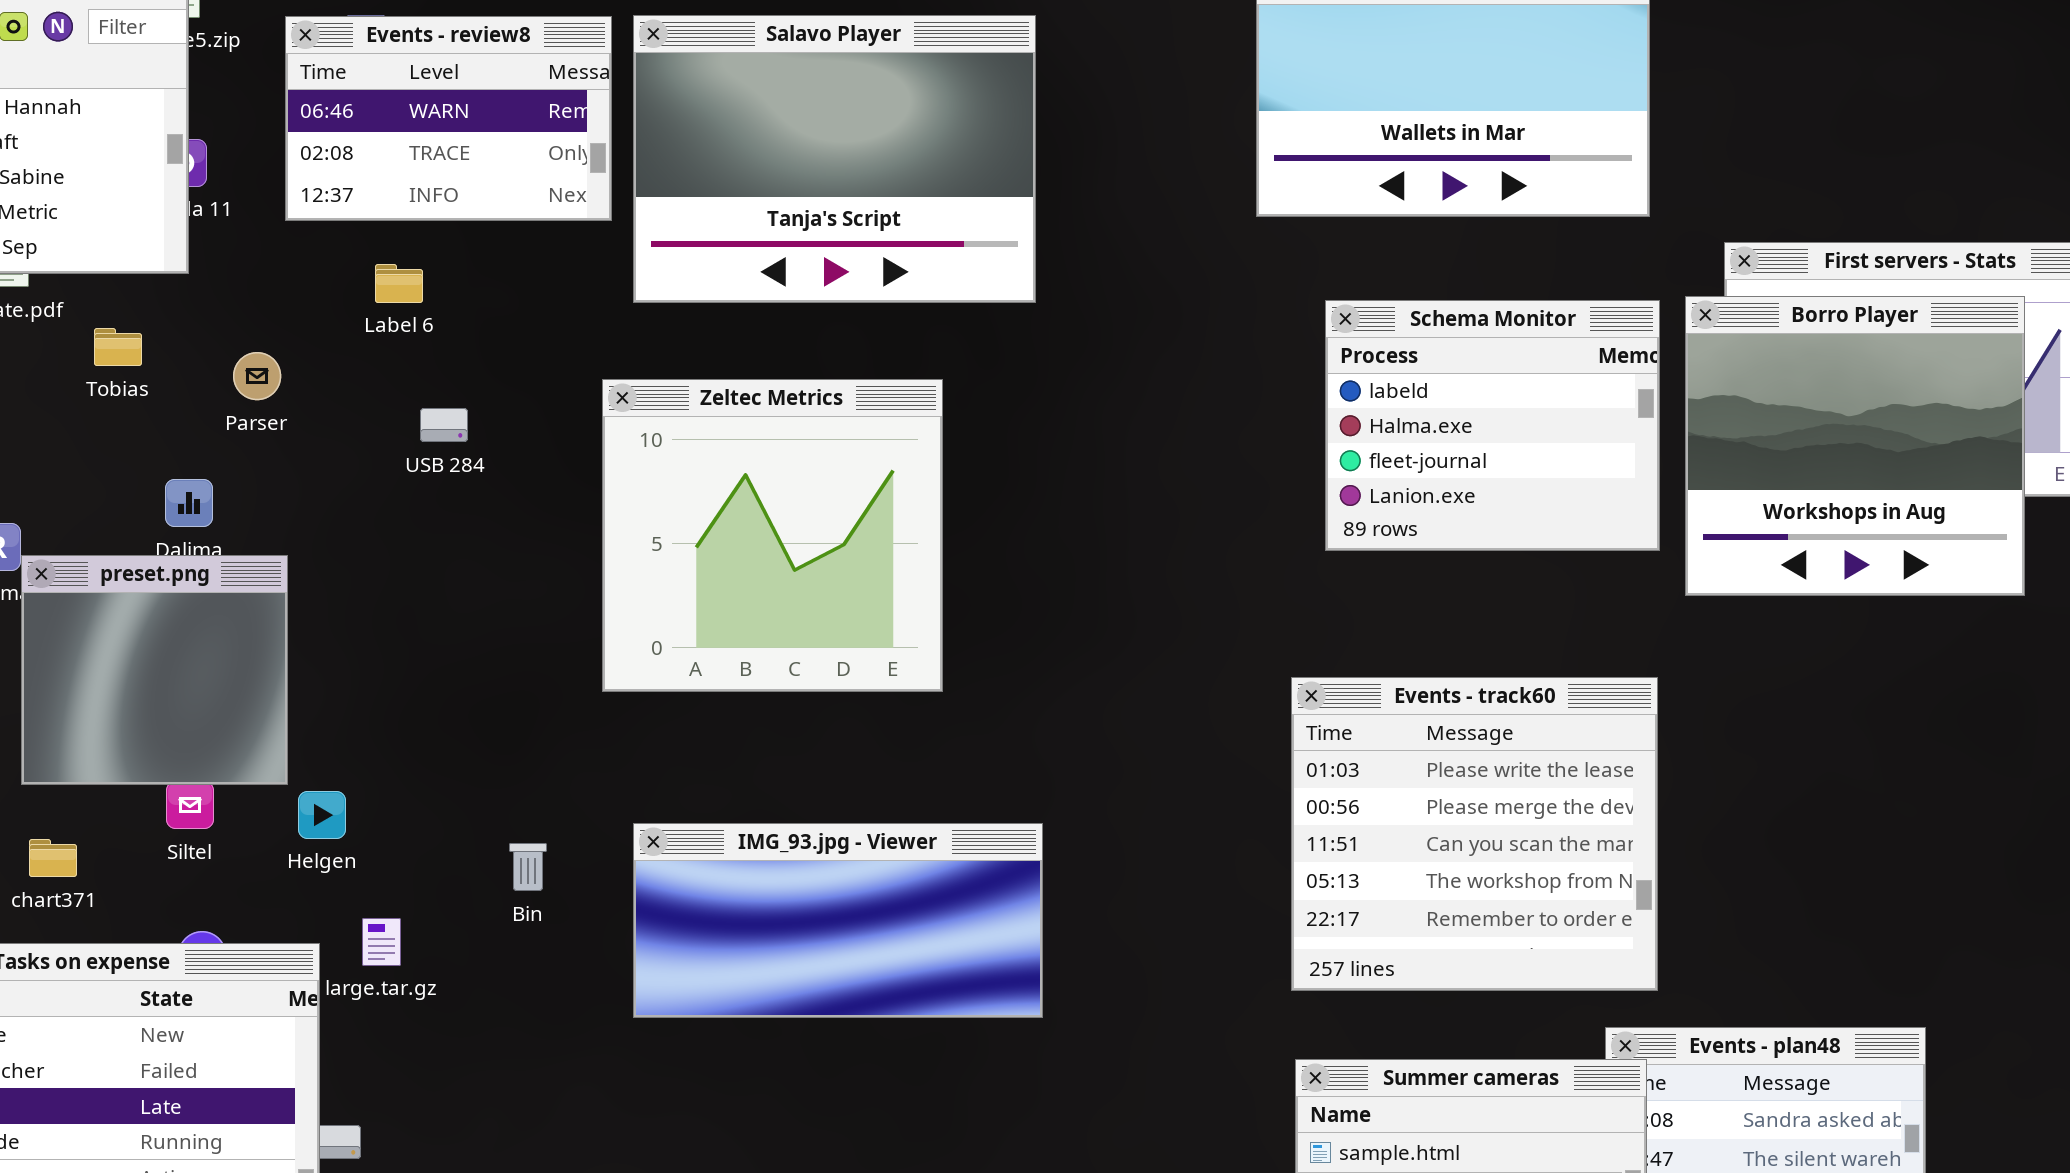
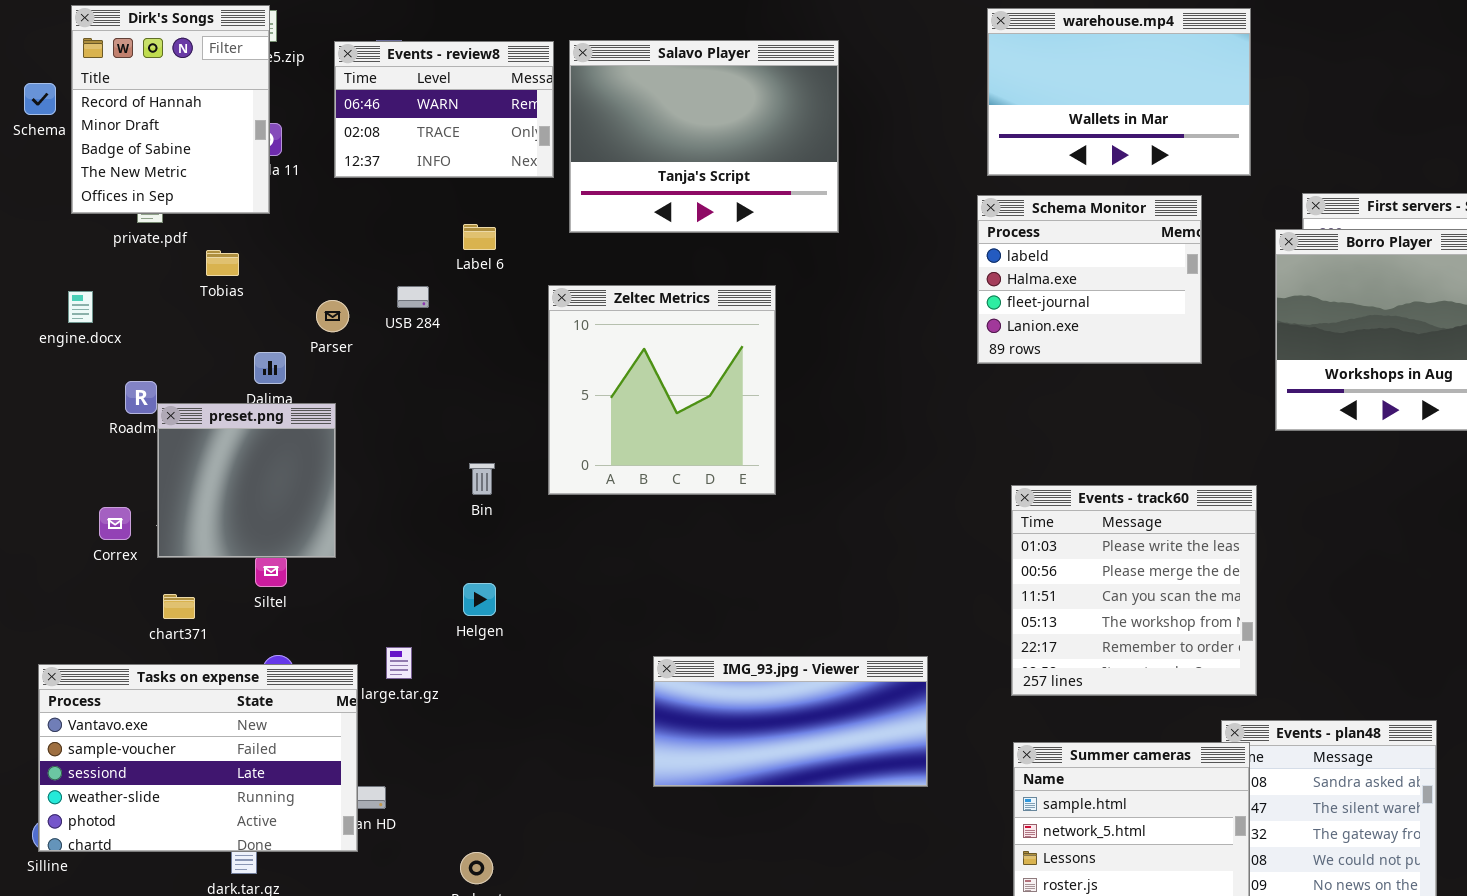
Label 6: [375,264,423,303] -> [463,224,496,250], moved
Schema Monitor: [1325,300,1660,551] -> [977,195,1202,364], moved
Parser: [233,352,281,400] -> [316,300,349,332], moved
USB 284: [420,408,468,442] -> [397,286,429,308], moved
Helgen: [298,791,346,839] -> [463,583,496,616], moved
IMG_93.jpg - Viewer: [633,823,1043,1018] -> [653,656,928,787], moved
Bin: [509,843,547,891] -> [469,463,495,495], moved

